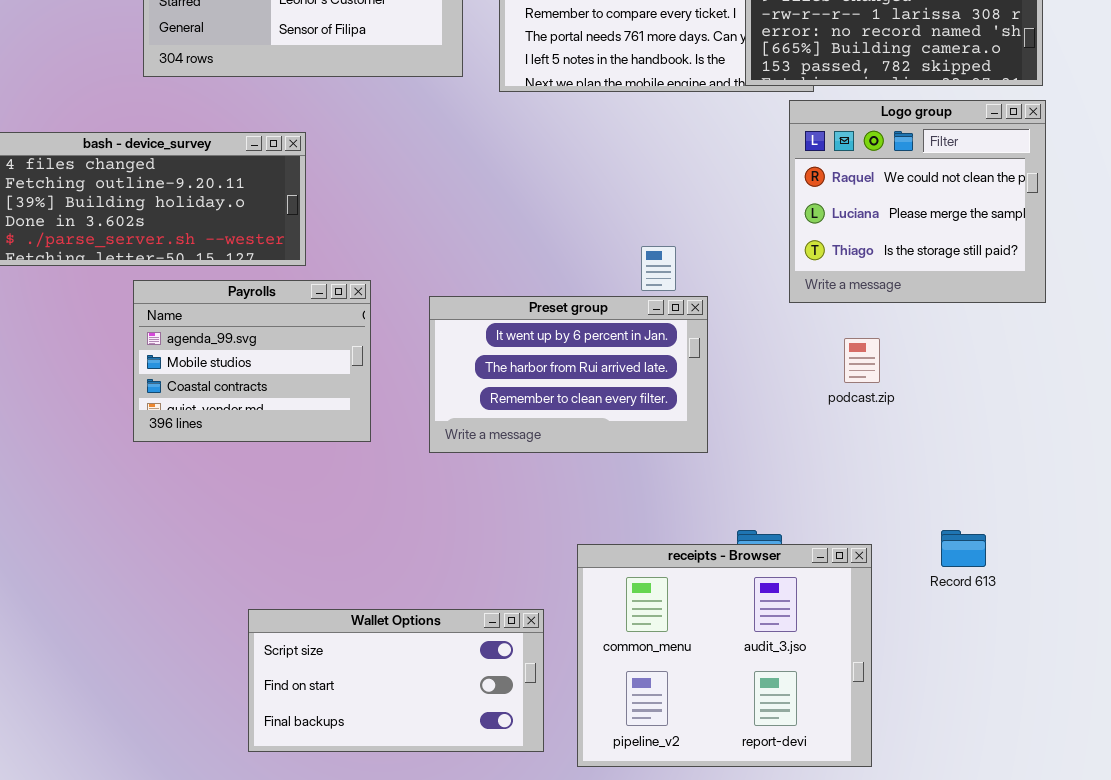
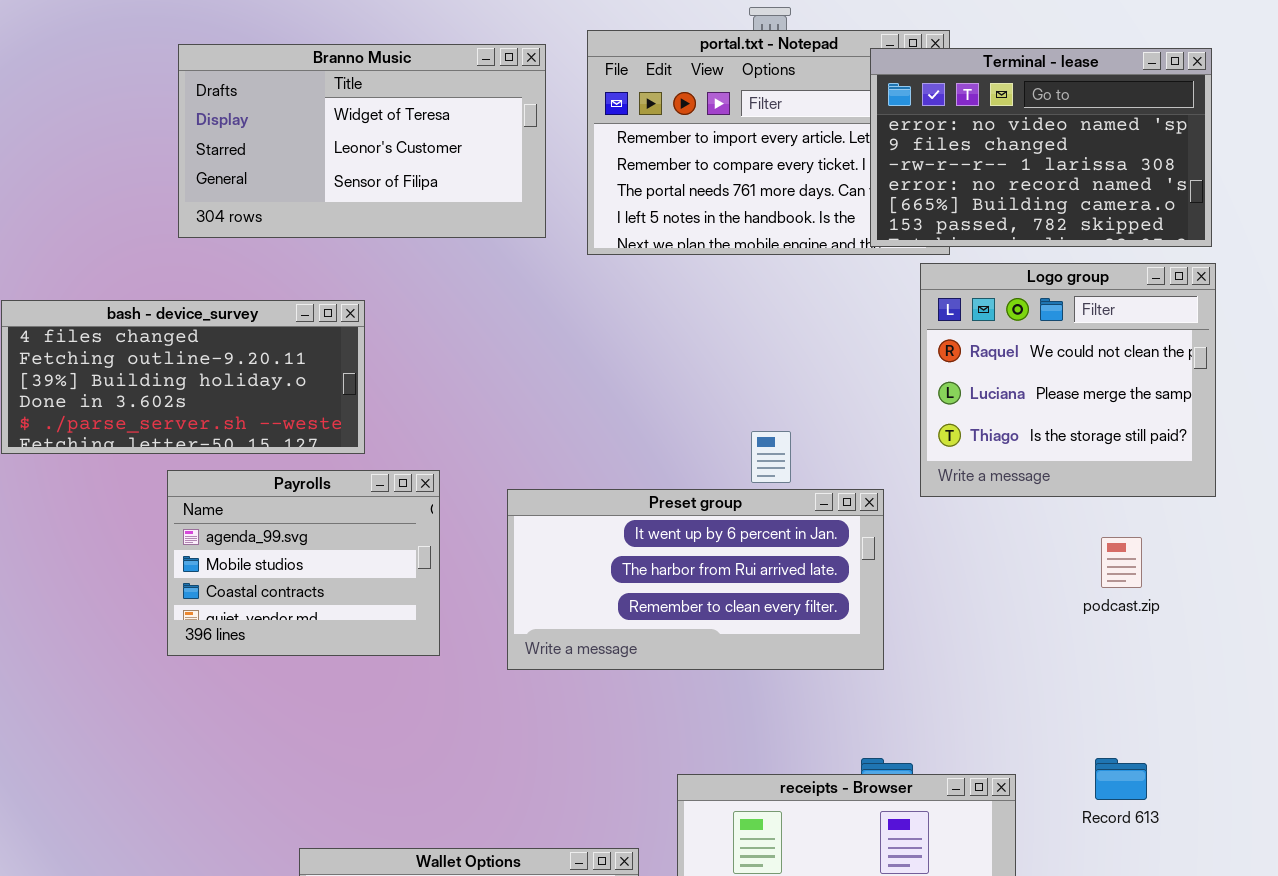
Preset group: [429,296,708,453] -> [507,489,884,670], resized
podcast.zip: [844,338,880,383] -> [1101,537,1142,588], moved

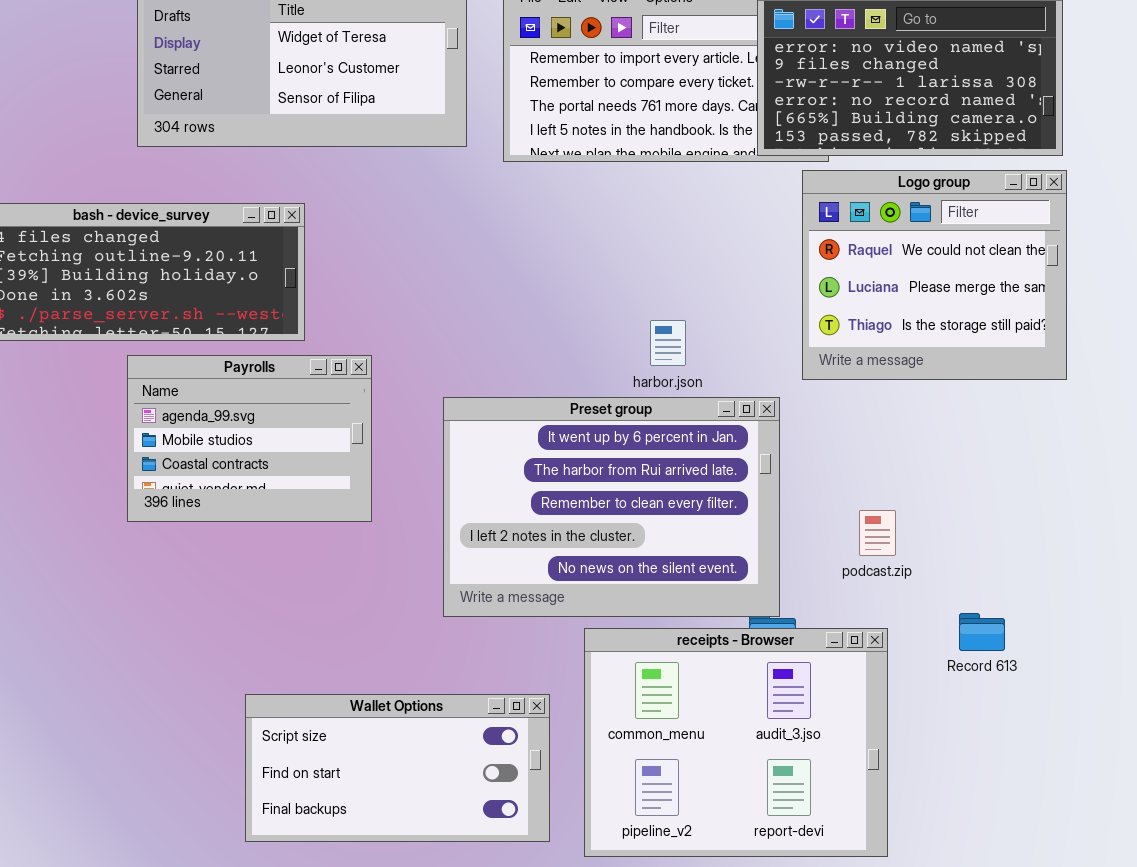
Preset group: [507,489,884,670] -> [443,397,780,617], moved, resized
podcast.zip: [1101,537,1142,588] -> [859,510,896,556], moved

